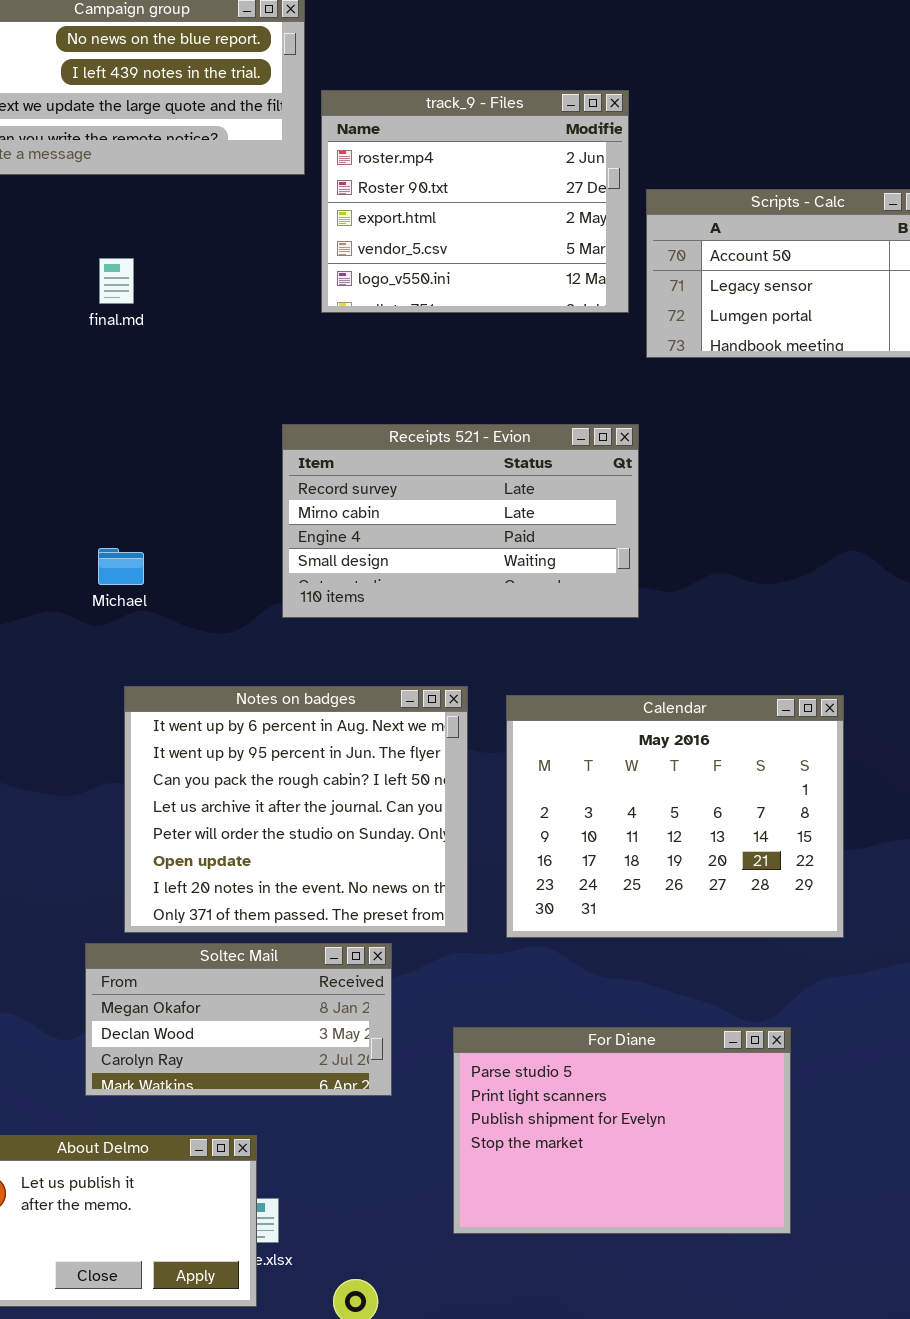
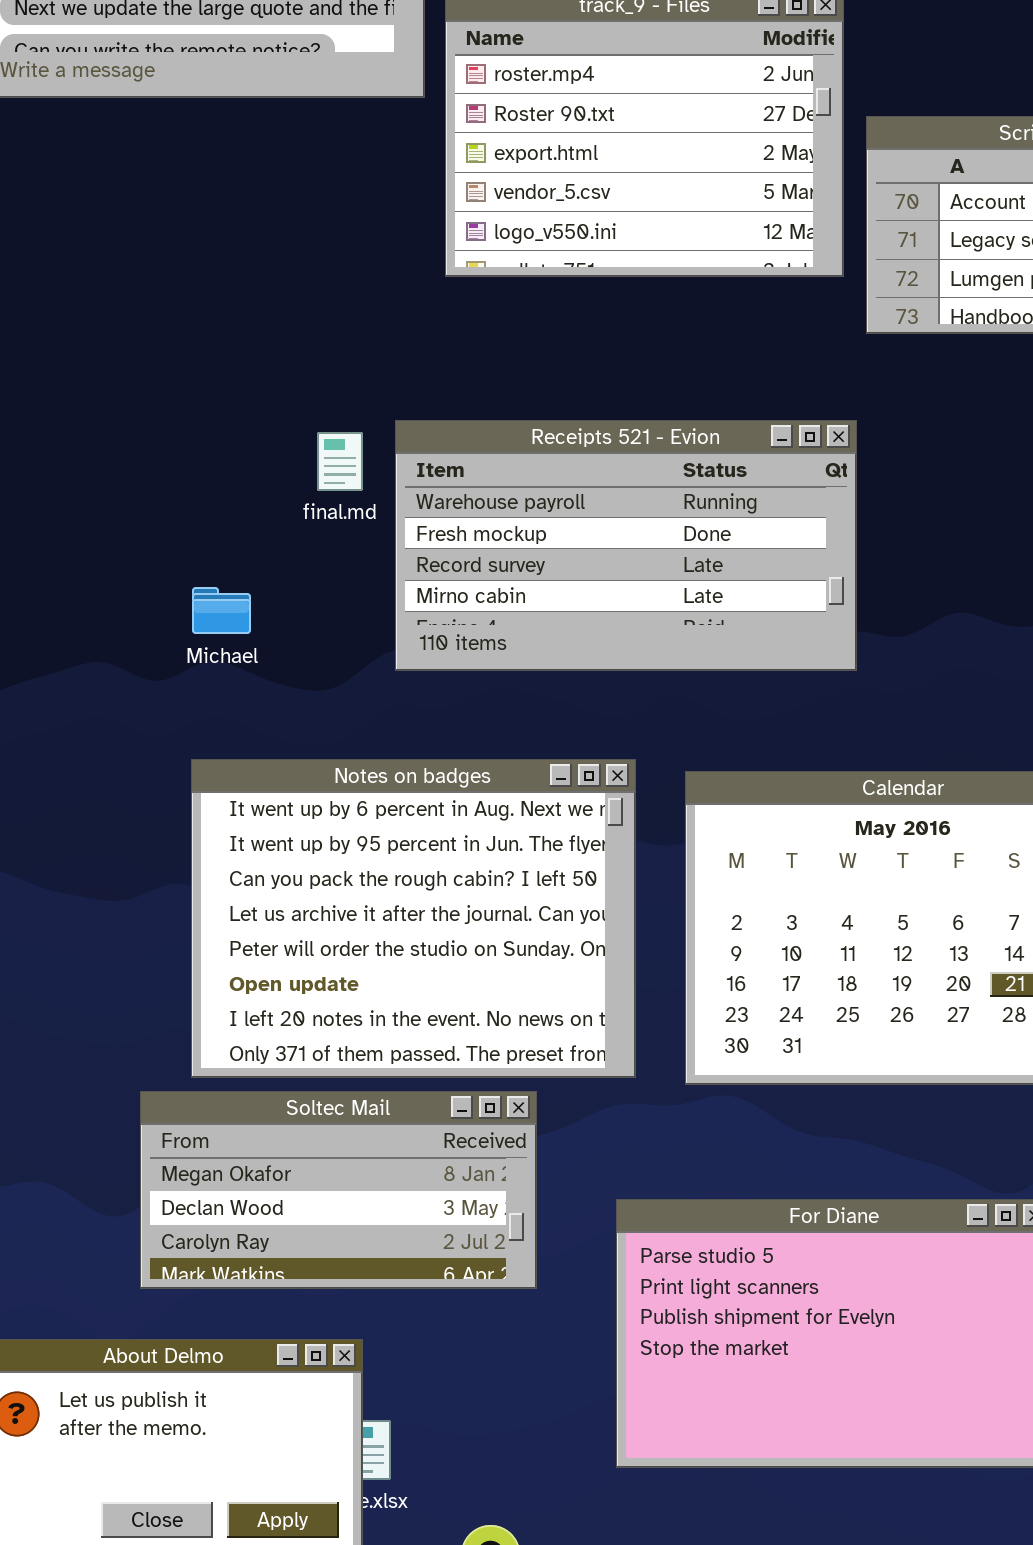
final.md: [99,258,134,304] -> [317,432,363,491], moved
Receipts 521 - Evion: [282,424,639,618] -> [395,420,857,671], scrolled up 2 rows
Michael: [98,548,144,585] -> [192,587,251,634], moved

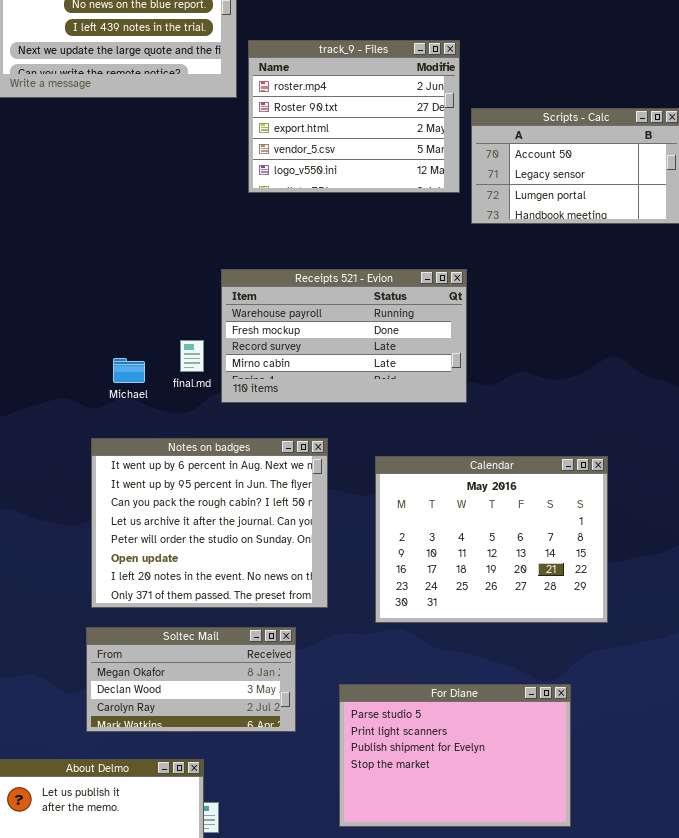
final.md: [317,432,363,491] -> [180,340,204,372], moved
Notes on badges: [191,759,636,1078] -> [91,438,328,608], moved

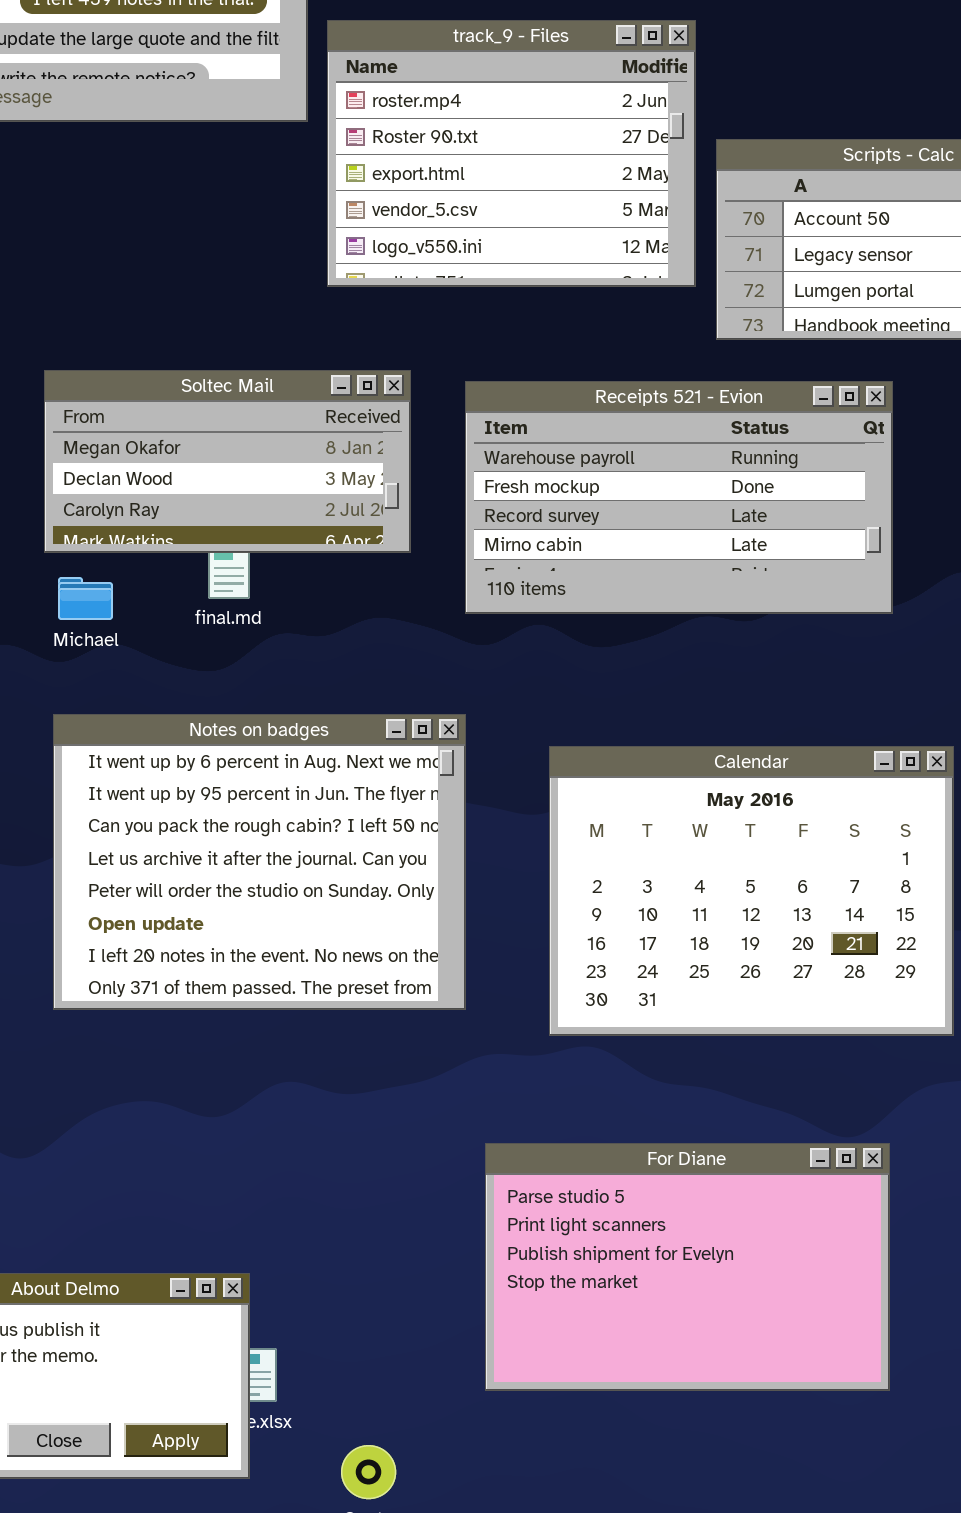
Receipts 521 - Evion: [221,269,467,403] -> [465,381,893,614], moved
Michael: [113,358,145,383] -> [58,577,113,620], moved
Soltec Mail: [86,627,296,732] -> [44,370,411,553], moved

